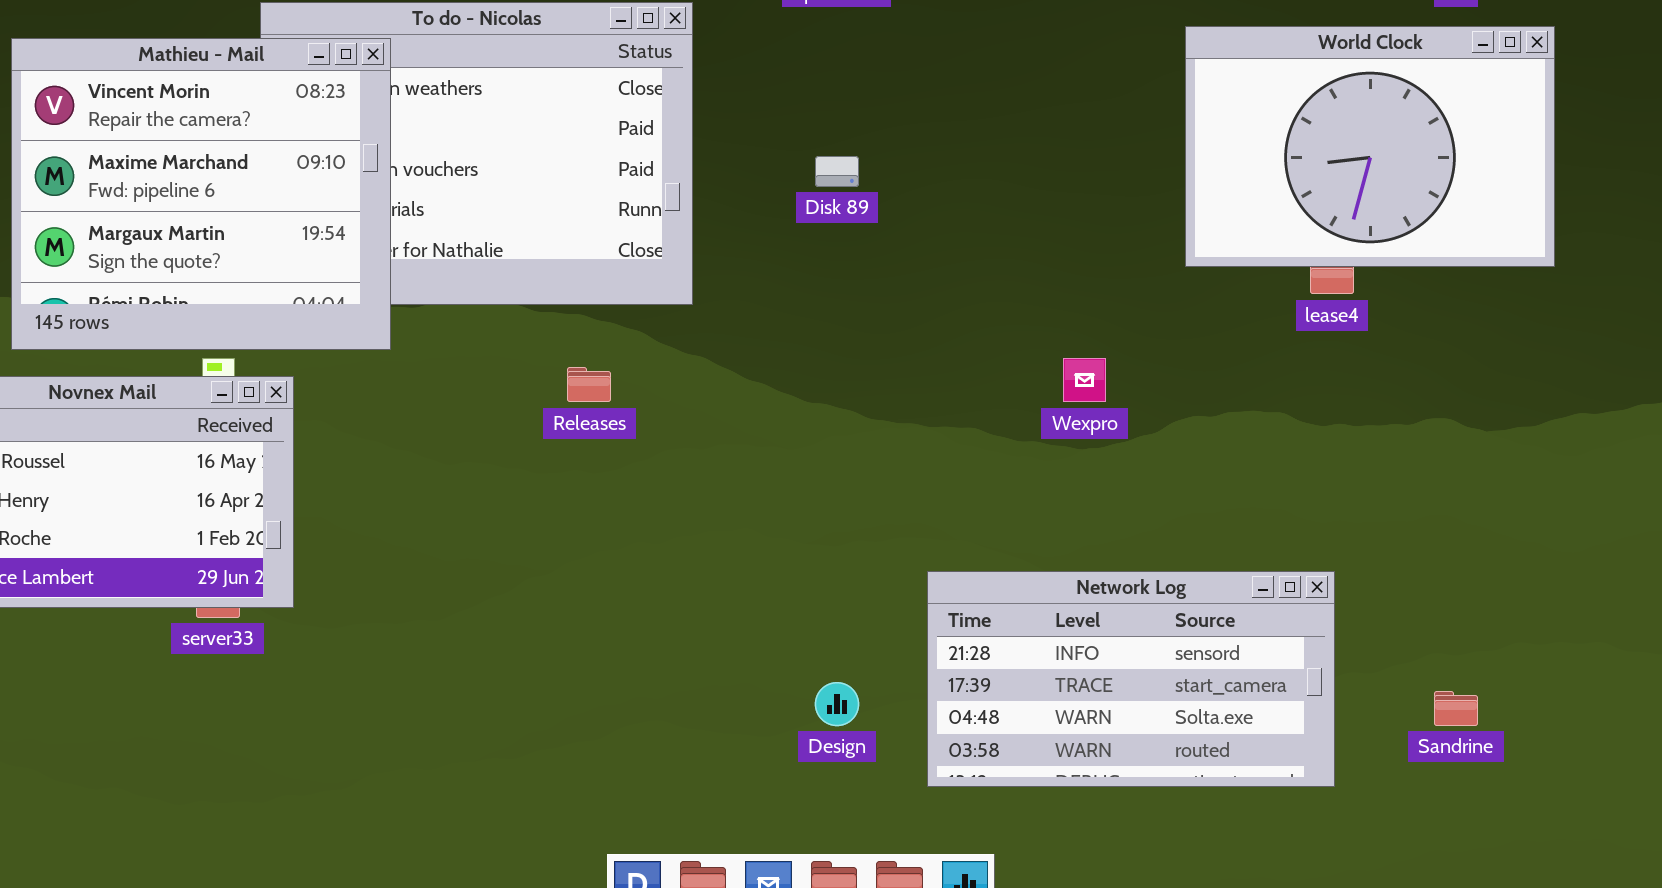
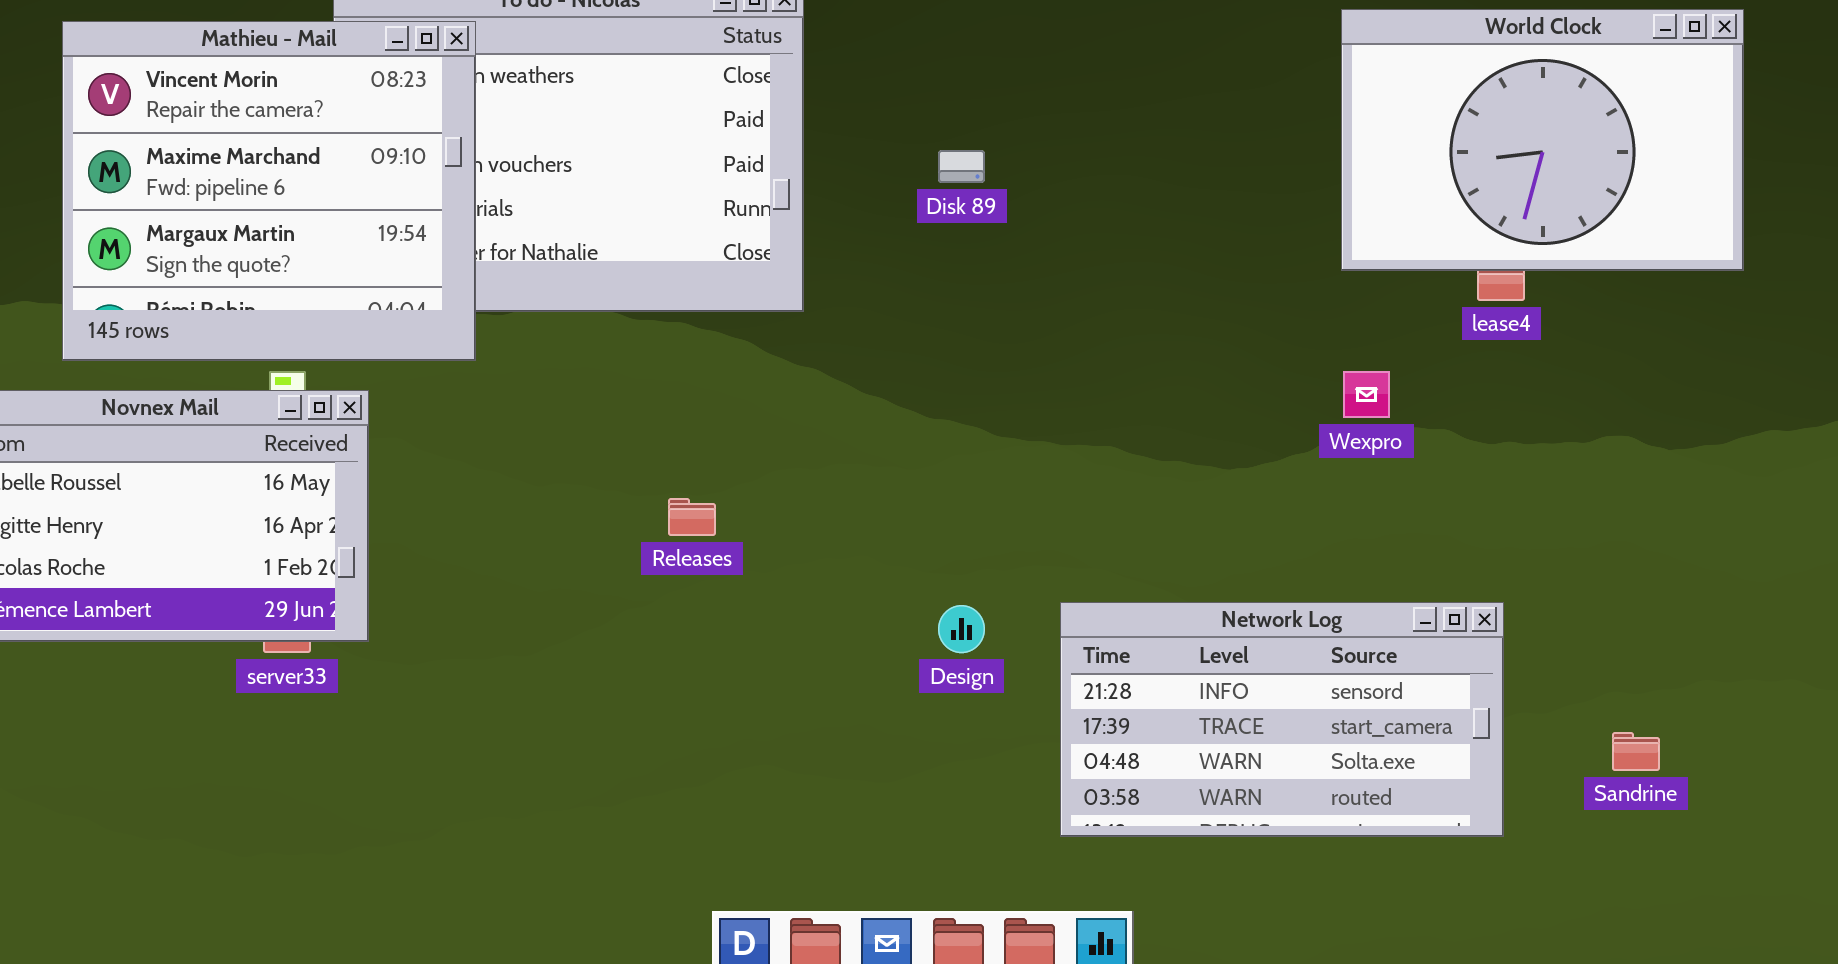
Wexpro: [1063,358,1106,402] -> [1343,371,1390,418], moved
Releases: [567,367,611,402] -> [668,498,716,536], moved
Design: [815,682,859,726] -> [938,605,985,653], moved

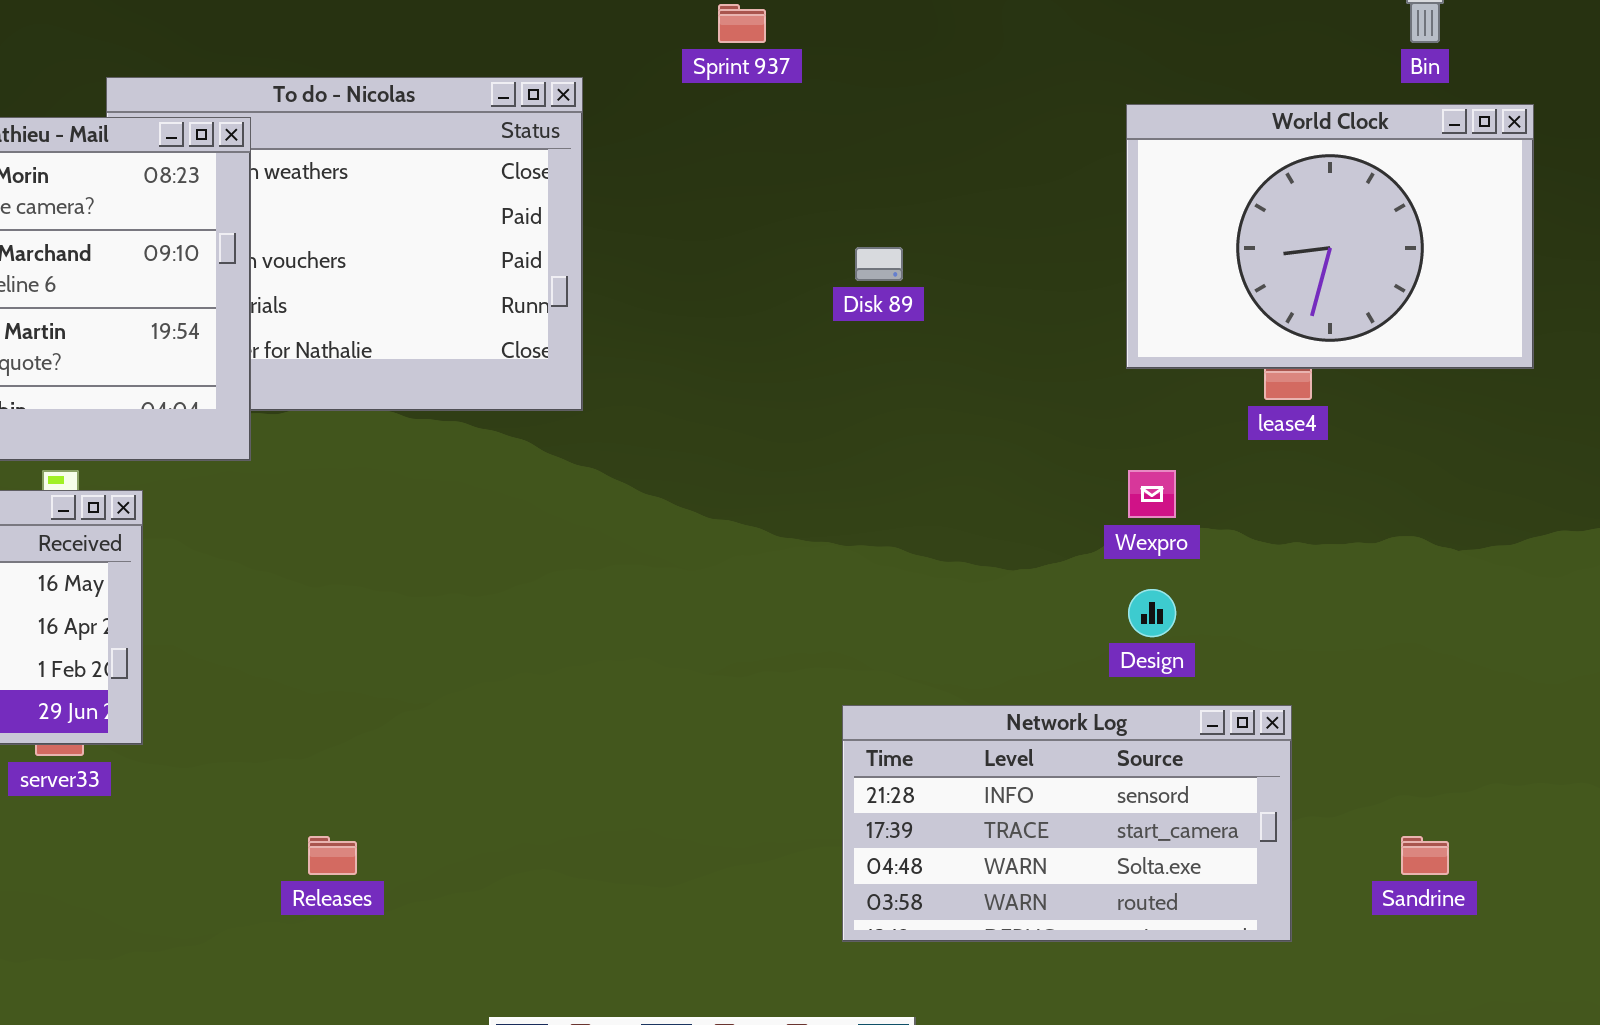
Disk 89: [938,150,985,183] -> [855,247,903,281], moved
Releases: [668,498,716,536] -> [308,836,357,875], moved
Design: [938,605,985,653] -> [1128,589,1176,637], moved

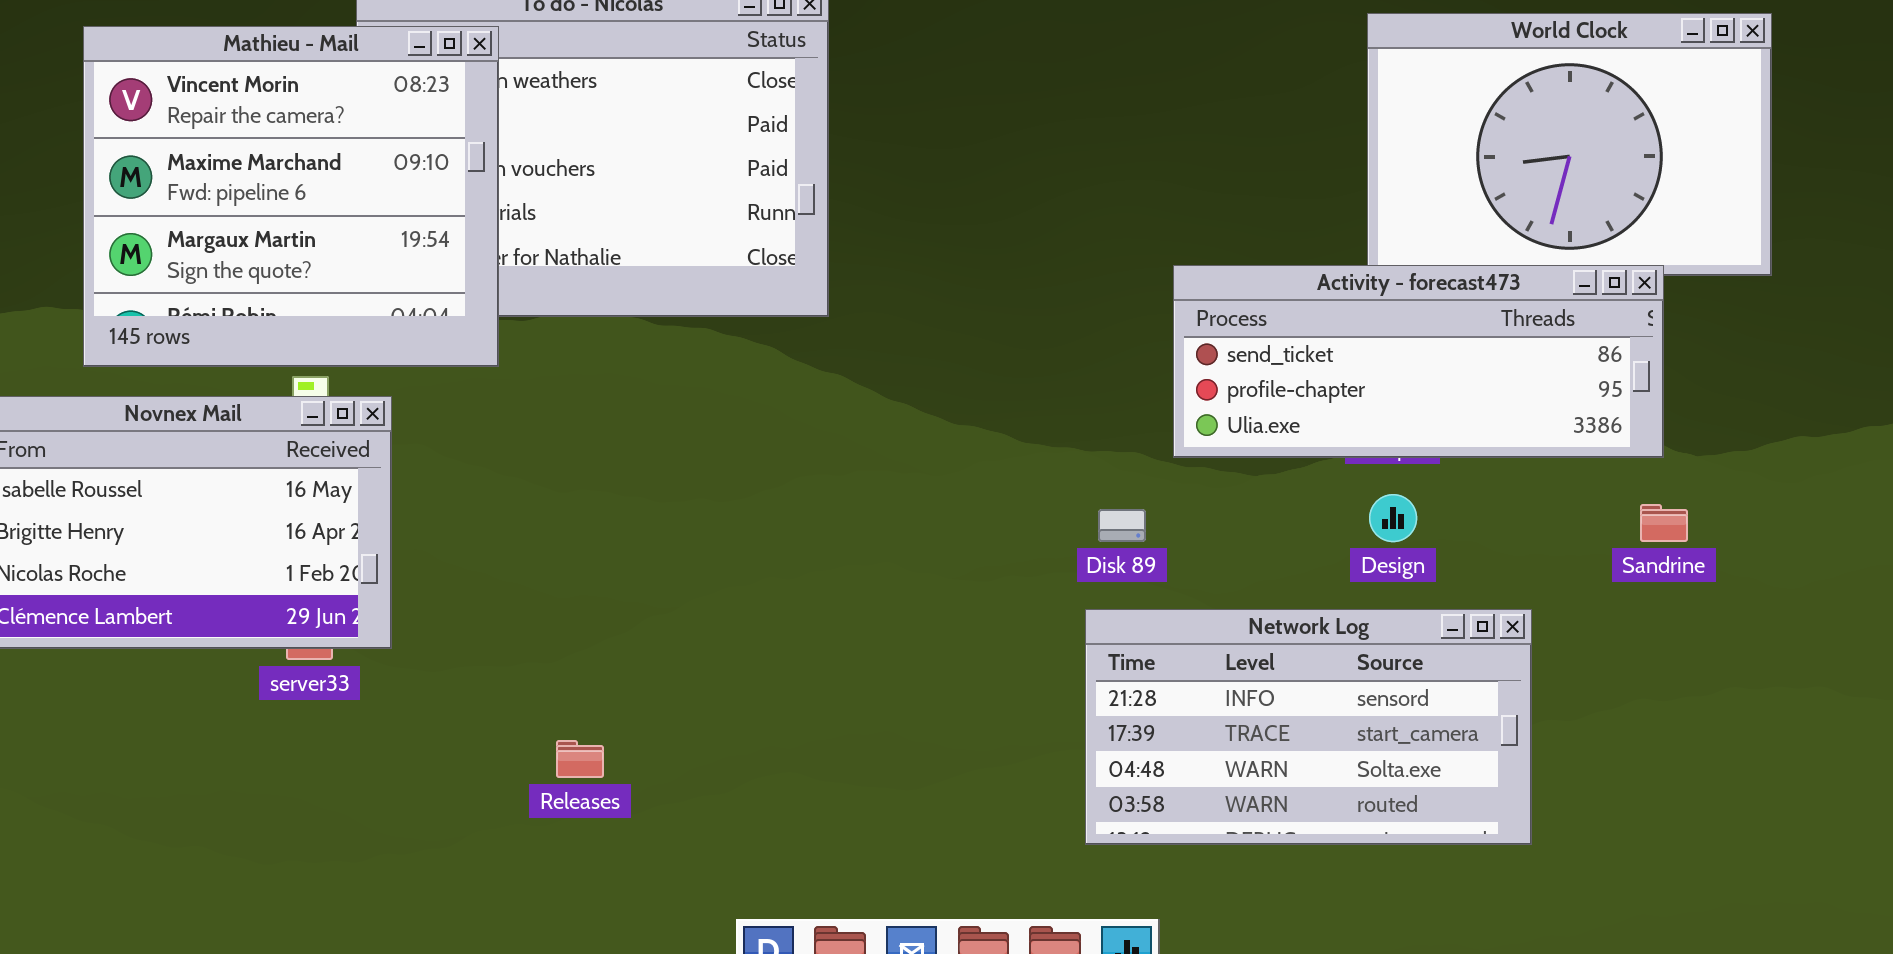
Disk 89: [855,247,903,281] -> [1098,509,1146,542], moved
Activity - forecast473: none -> [1173,265,1664,458], opened
Sandrine: [1401,836,1449,875] -> [1640,504,1688,542], moved

